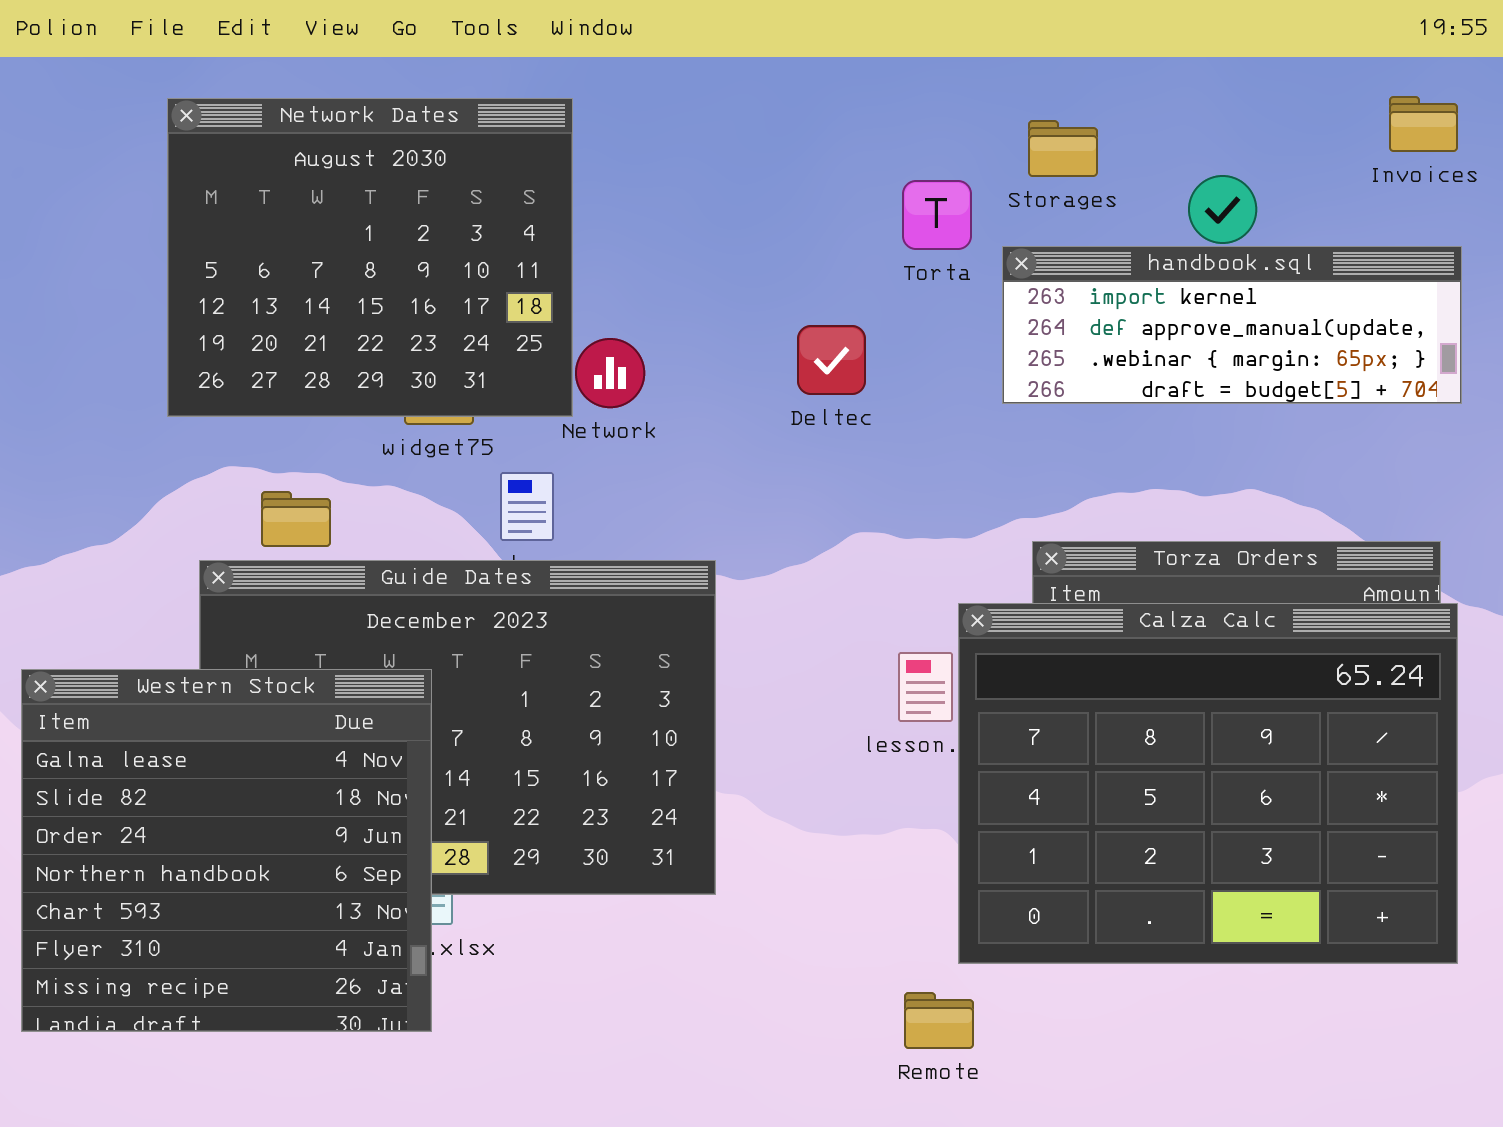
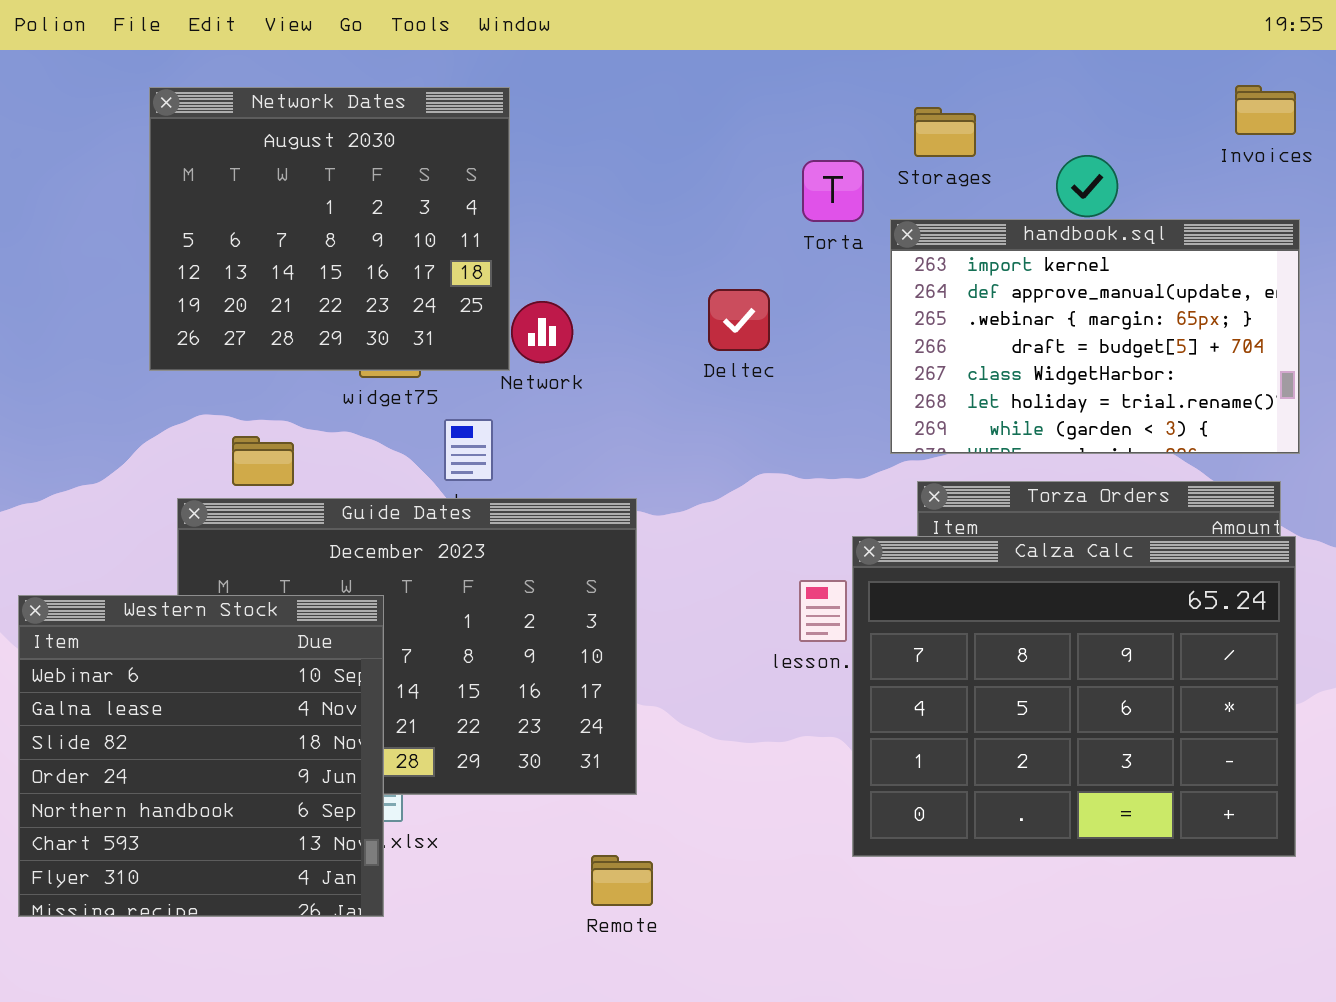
handbook.sql: [1002,246,1462,404] -> [890,219,1300,454], resized
Western Stock: [21,669,432,1032] -> [18,595,384,917], scrolled up 1 row
Remote: [904,992,974,1049] -> [591,855,653,906], moved

